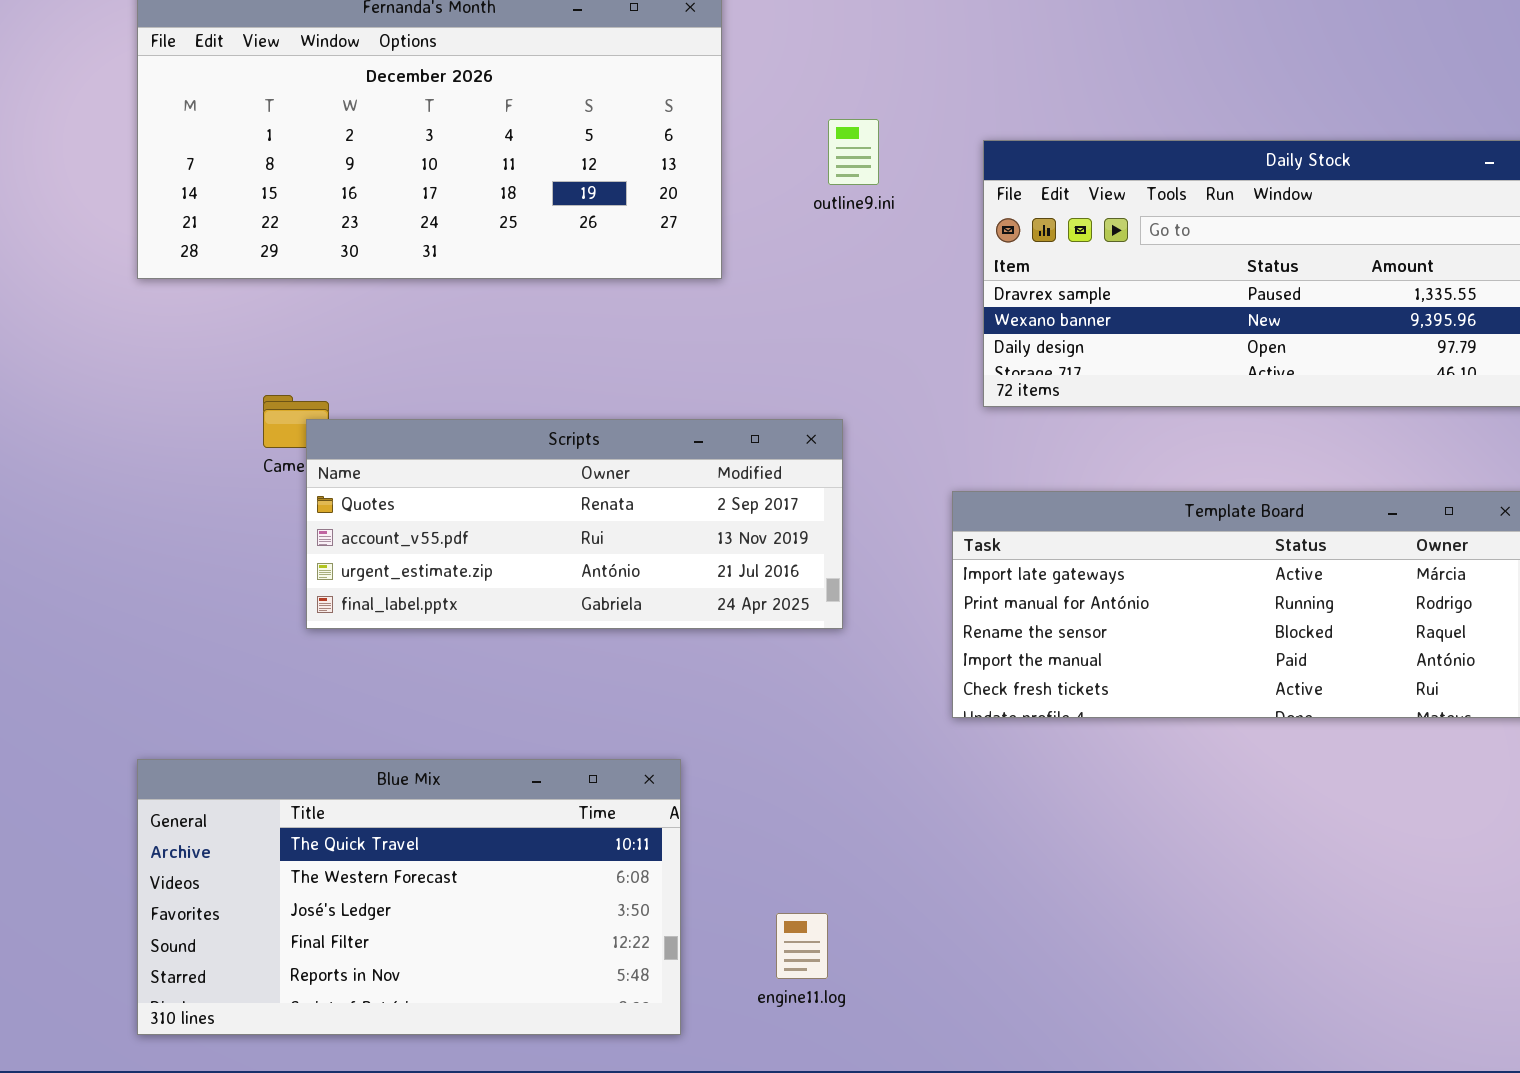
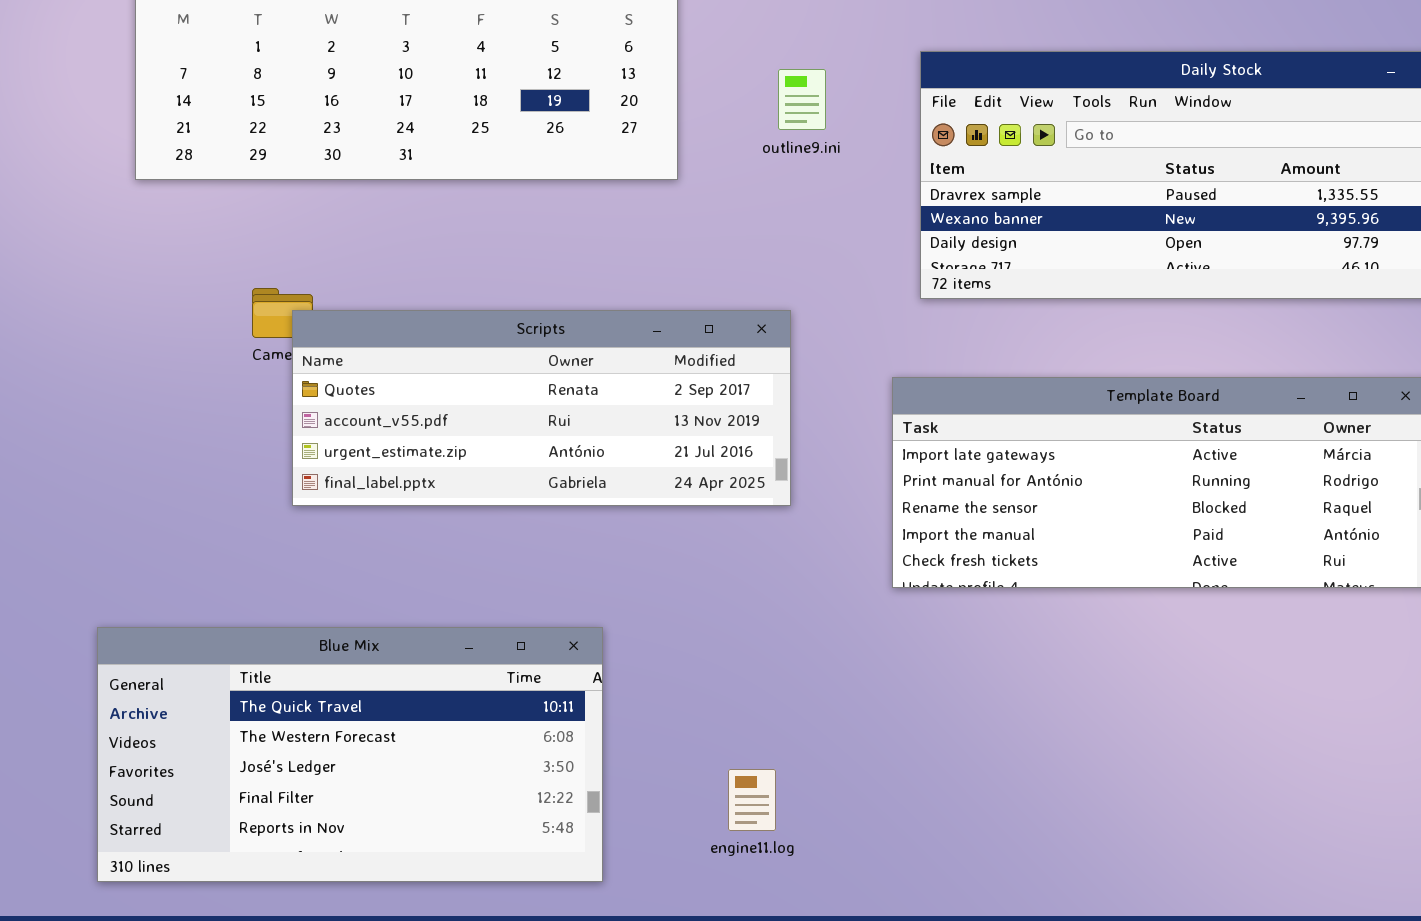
outline9.ini: [828,119,879,185] -> [778,69,826,130], moved
Blue Mix: [137,759,681,1035] -> [97,627,603,882], moved

